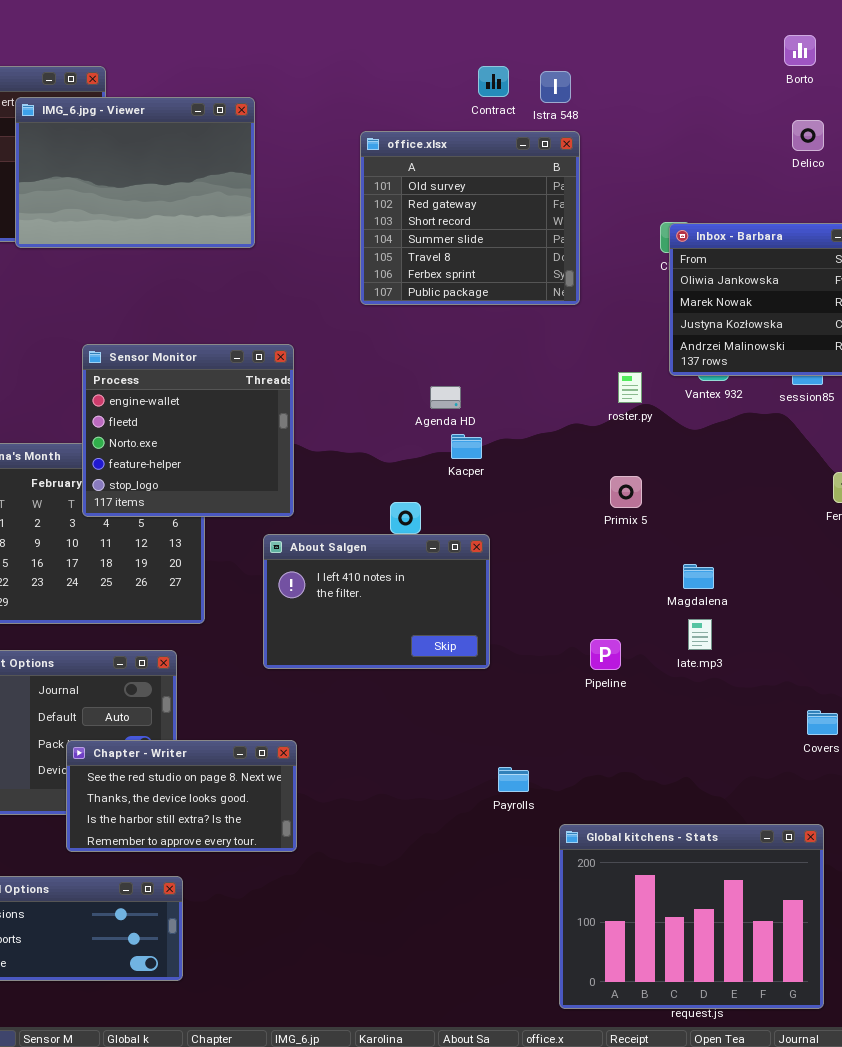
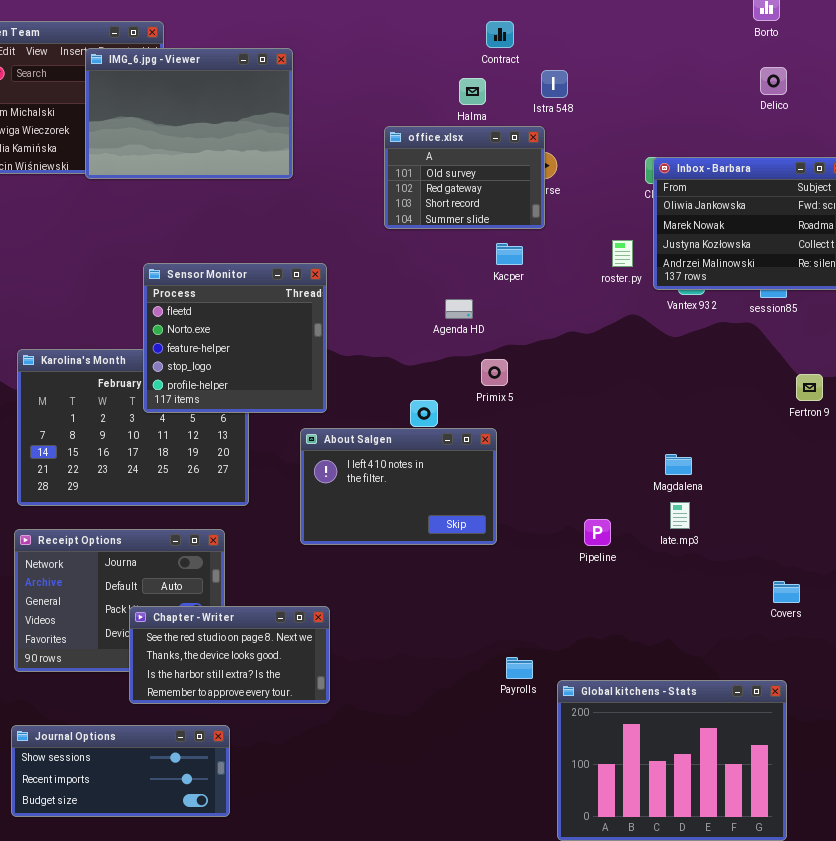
Istra 548: [540,71,571,103] -> [541,70,568,98], moved
office.xlsx: [360,131,580,305] -> [384,126,545,229], resized
Sensor Monitor: [82,344,294,517] -> [143,263,327,413], scrolled down 1 row
roster.py: [618,372,642,403] -> [612,240,633,267], moved
Kacper: [451,434,482,459] -> [496,243,523,265], moved
Primix 5: [610,476,642,508] -> [481,359,508,386], moved
Payrolls: [498,767,529,792] -> [506,657,533,679], moved

